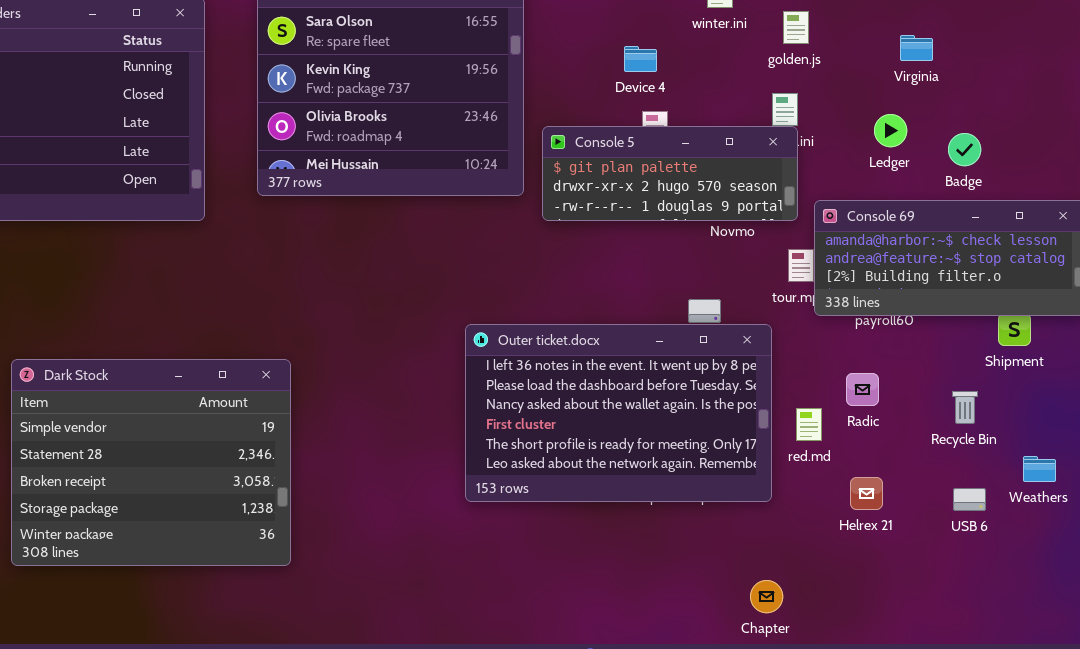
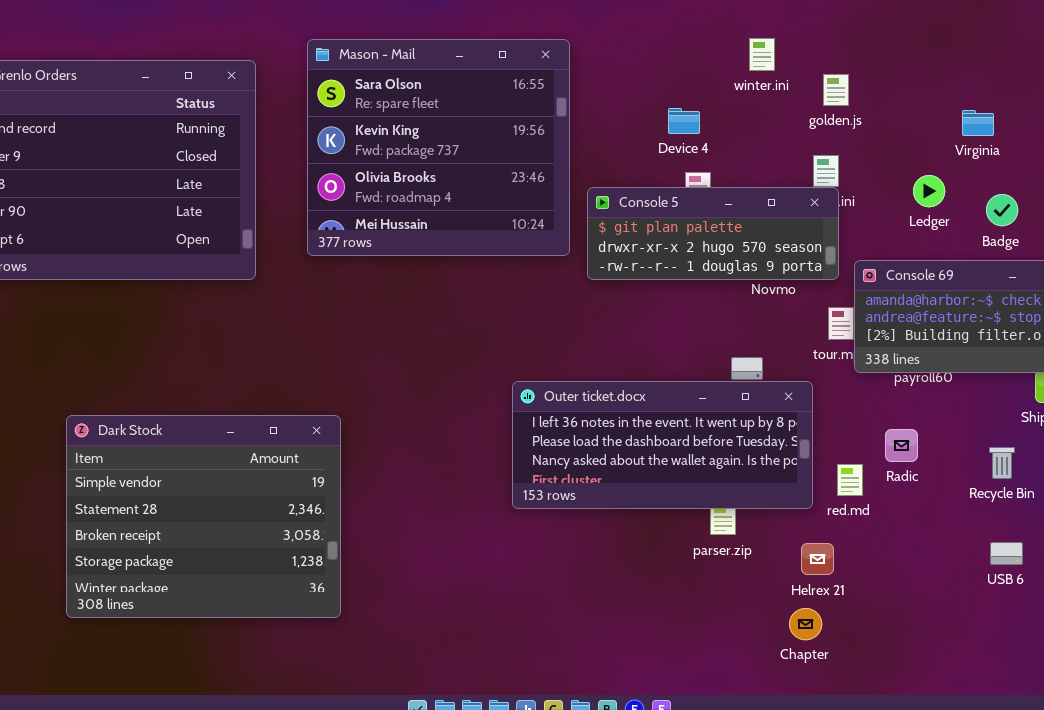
Virginia: [900,35,933,61] -> [962,110,994,136], moved
Outer ticket.docx: [465,324,772,502] -> [512,381,813,509], resized
Helrex 21: [850,477,883,510] -> [801,543,834,575], moved
Chapter: [750,580,783,613] -> [789,608,822,640], moved

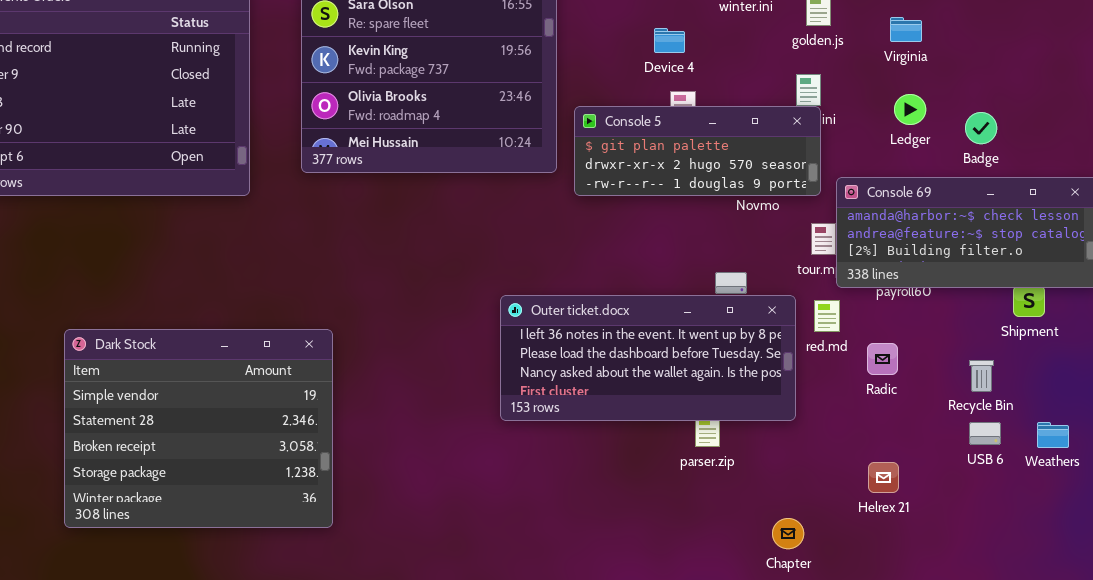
Virginia: [962,110,994,136] -> [890,17,922,42], moved
red.md: [837,464,863,496] -> [814,300,840,332], moved
USB 6: [990,542,1023,565] -> [969,422,1001,445], moved
Helrex 21: [801,543,834,575] -> [868,462,899,493], moved

